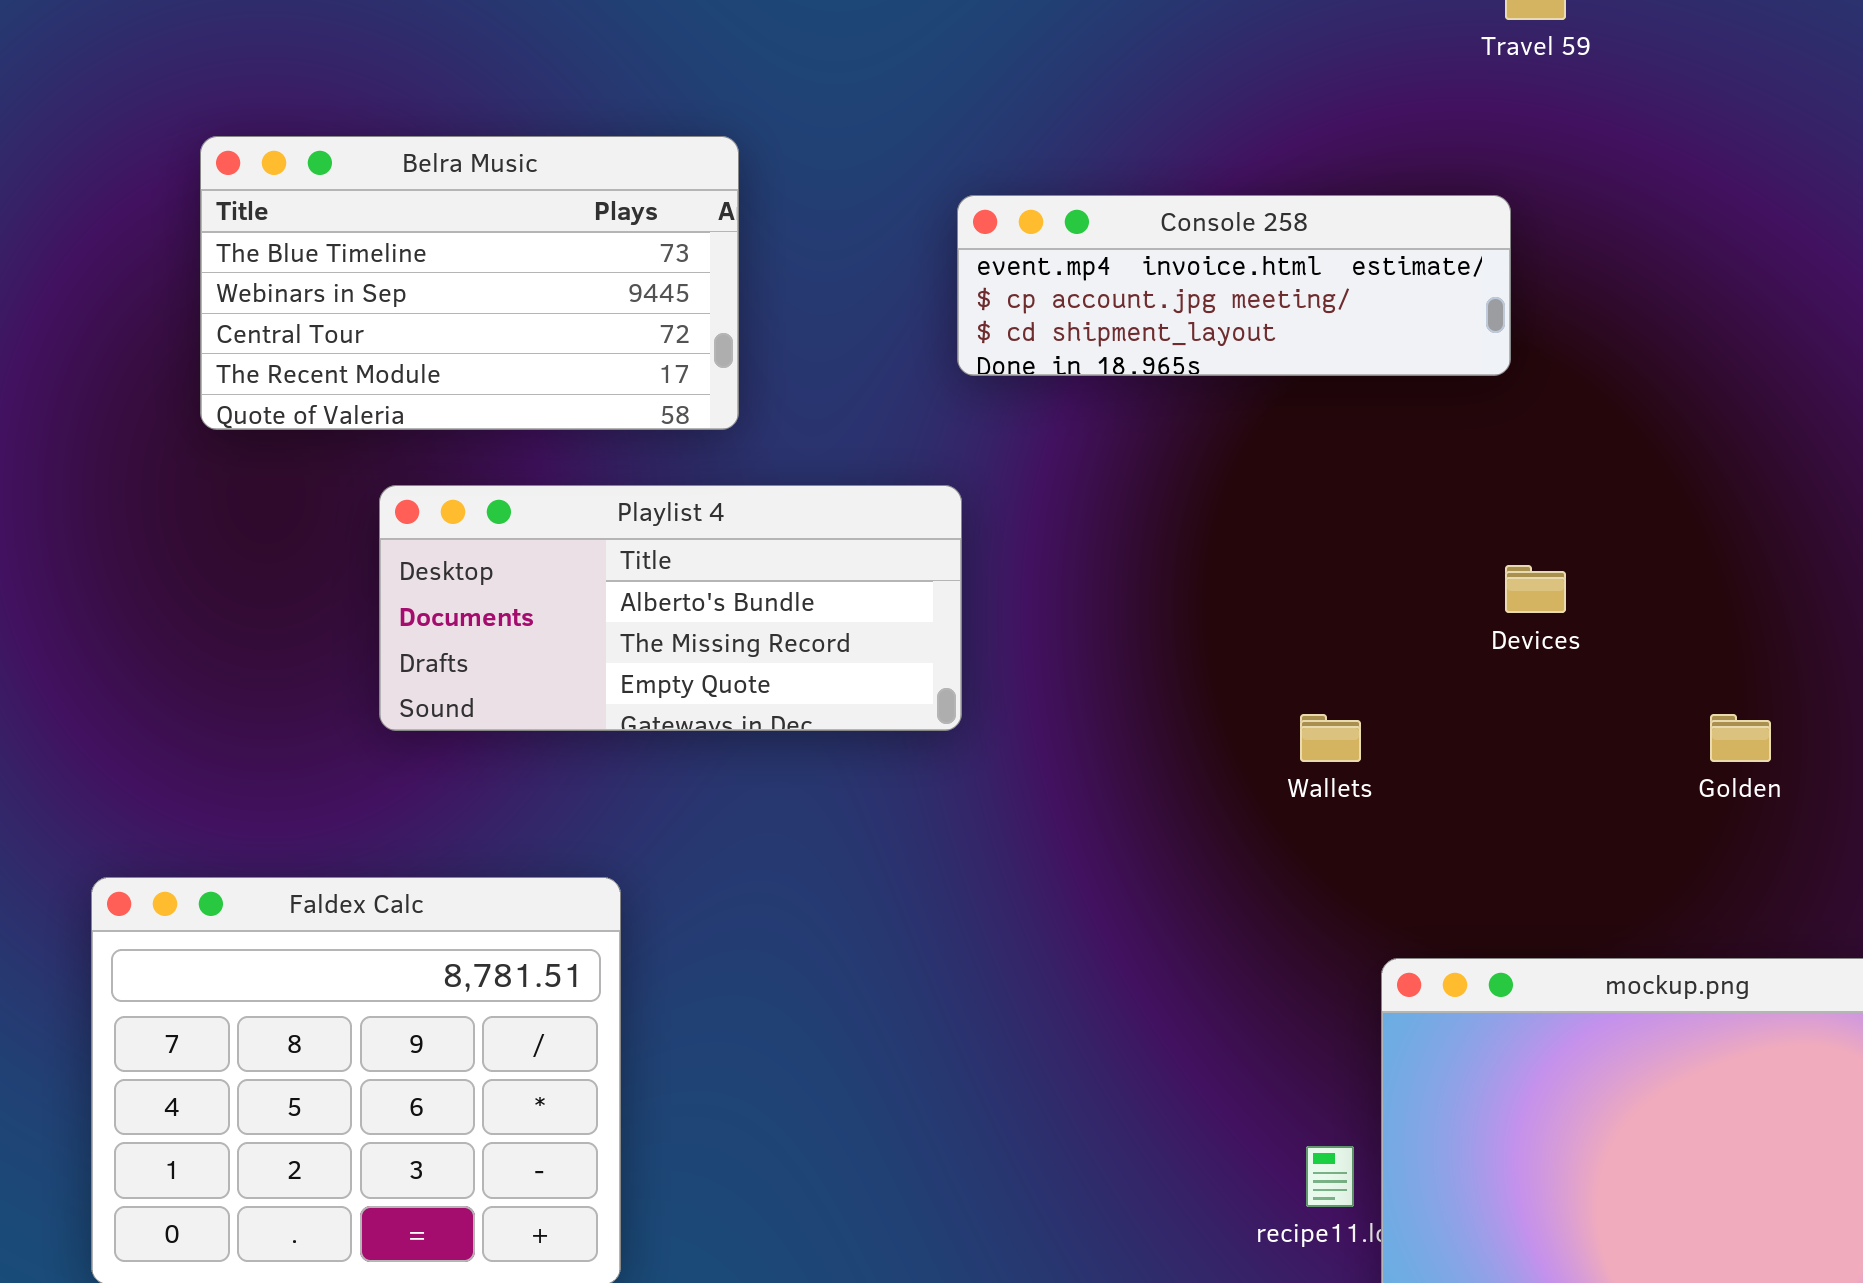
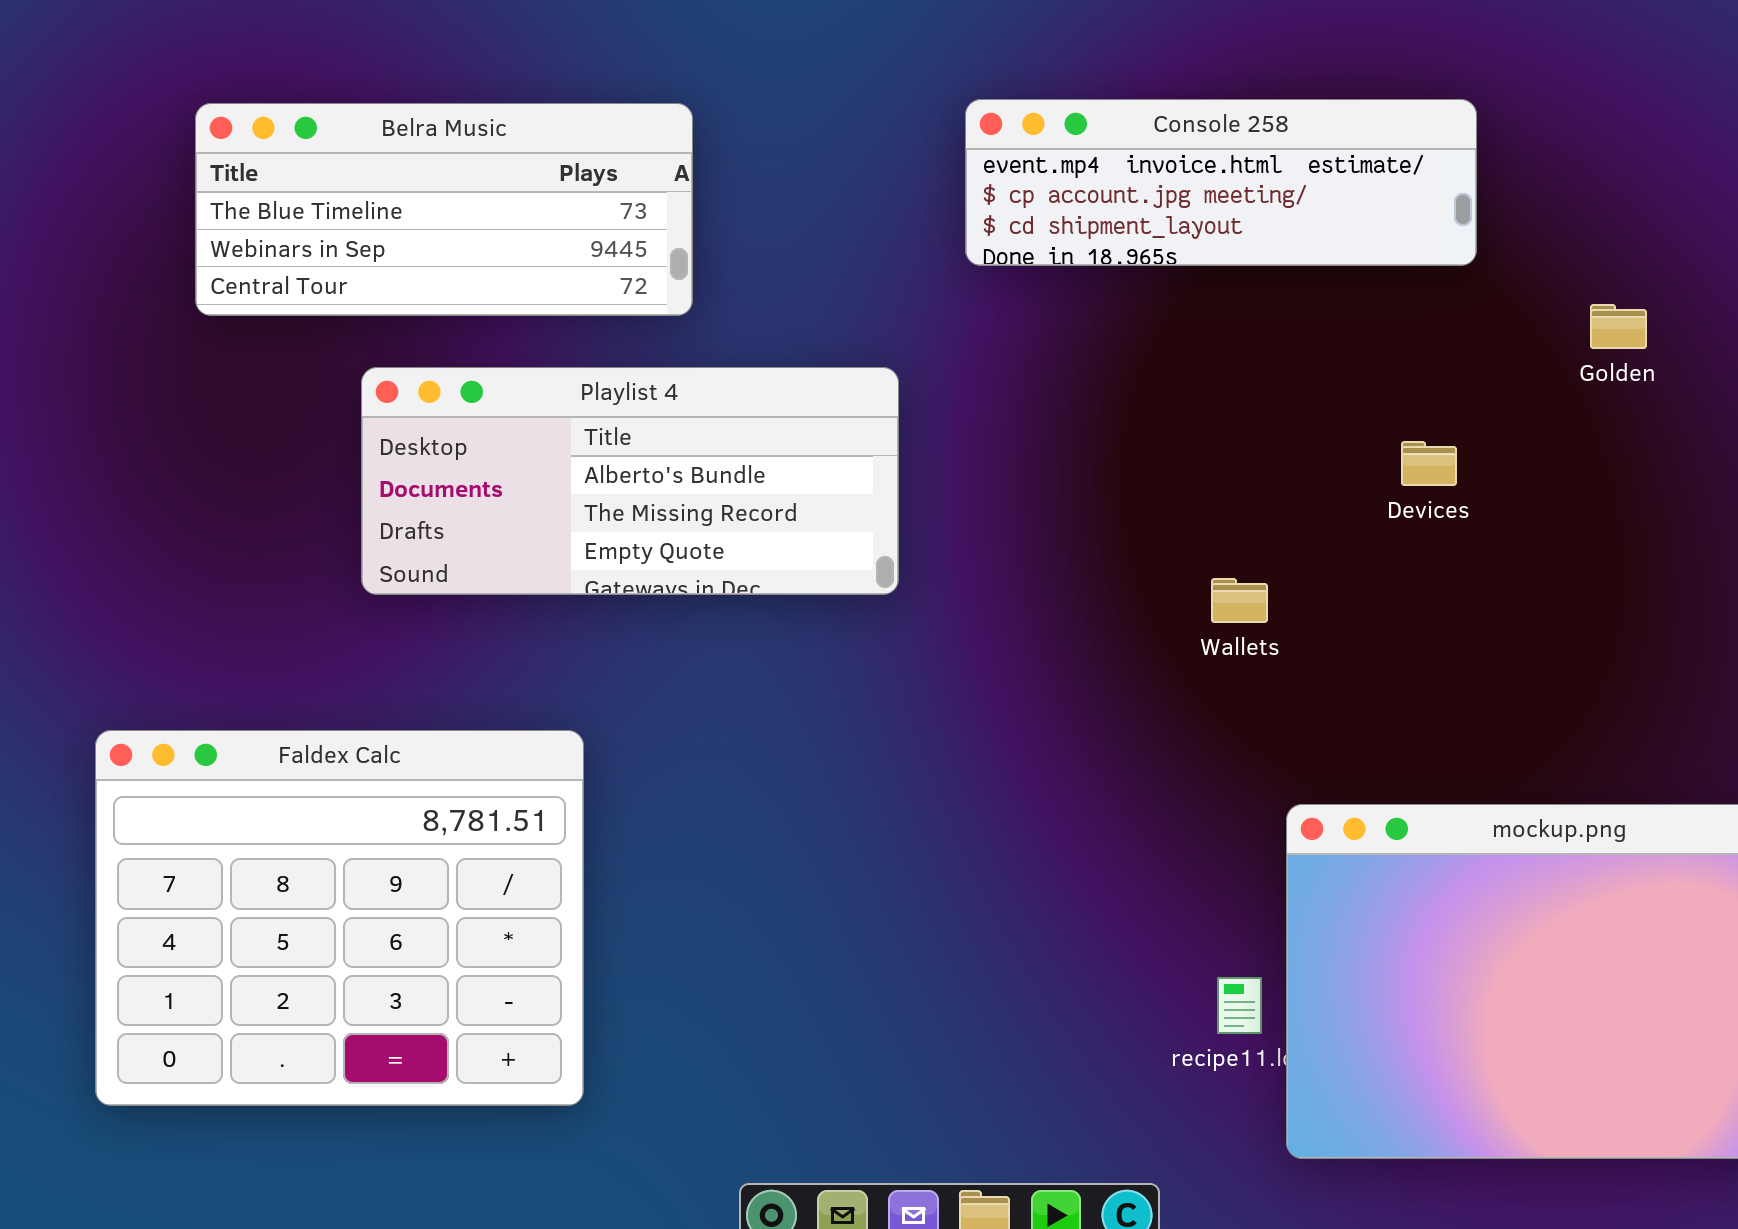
Belra Music: [200,136,739,430] -> [195,103,693,316], resized
Console 258: [957,195,1511,376] -> [965,99,1477,266], moved
Golden: [1710,714,1771,762] -> [1590,304,1647,349], moved

